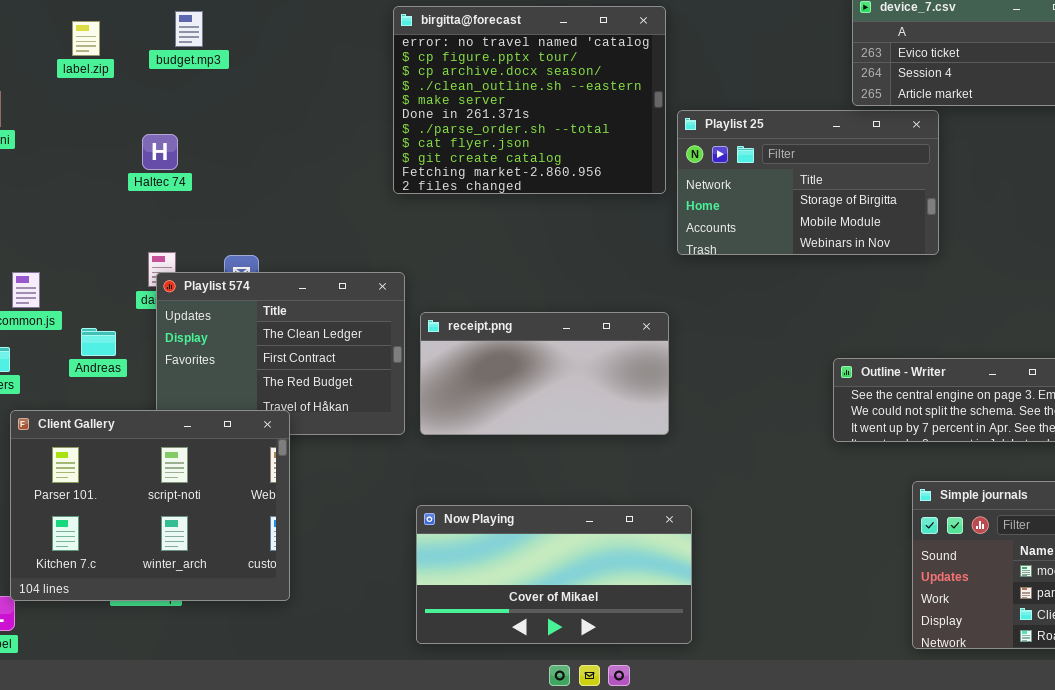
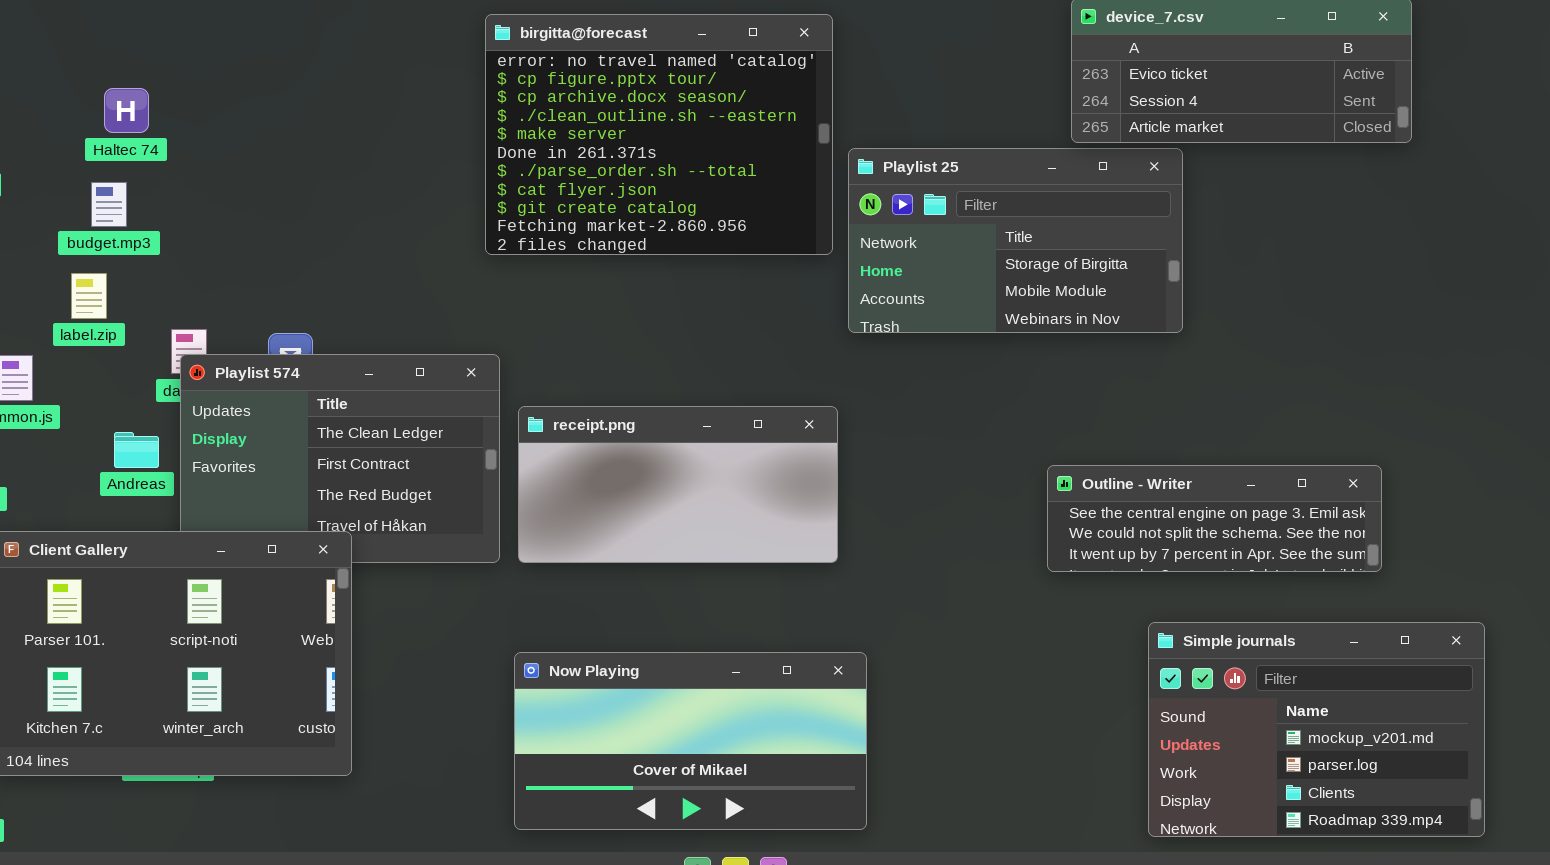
budget.mp3: [175,11,203,47] -> [91,182,127,227], moved
label.zip: [72,21,100,56] -> [71,273,107,319], moved
Haltec 74: [142,134,178,170] -> [104,88,149,133], moved
Andreas: [81,328,116,356] -> [114,432,159,468], moved

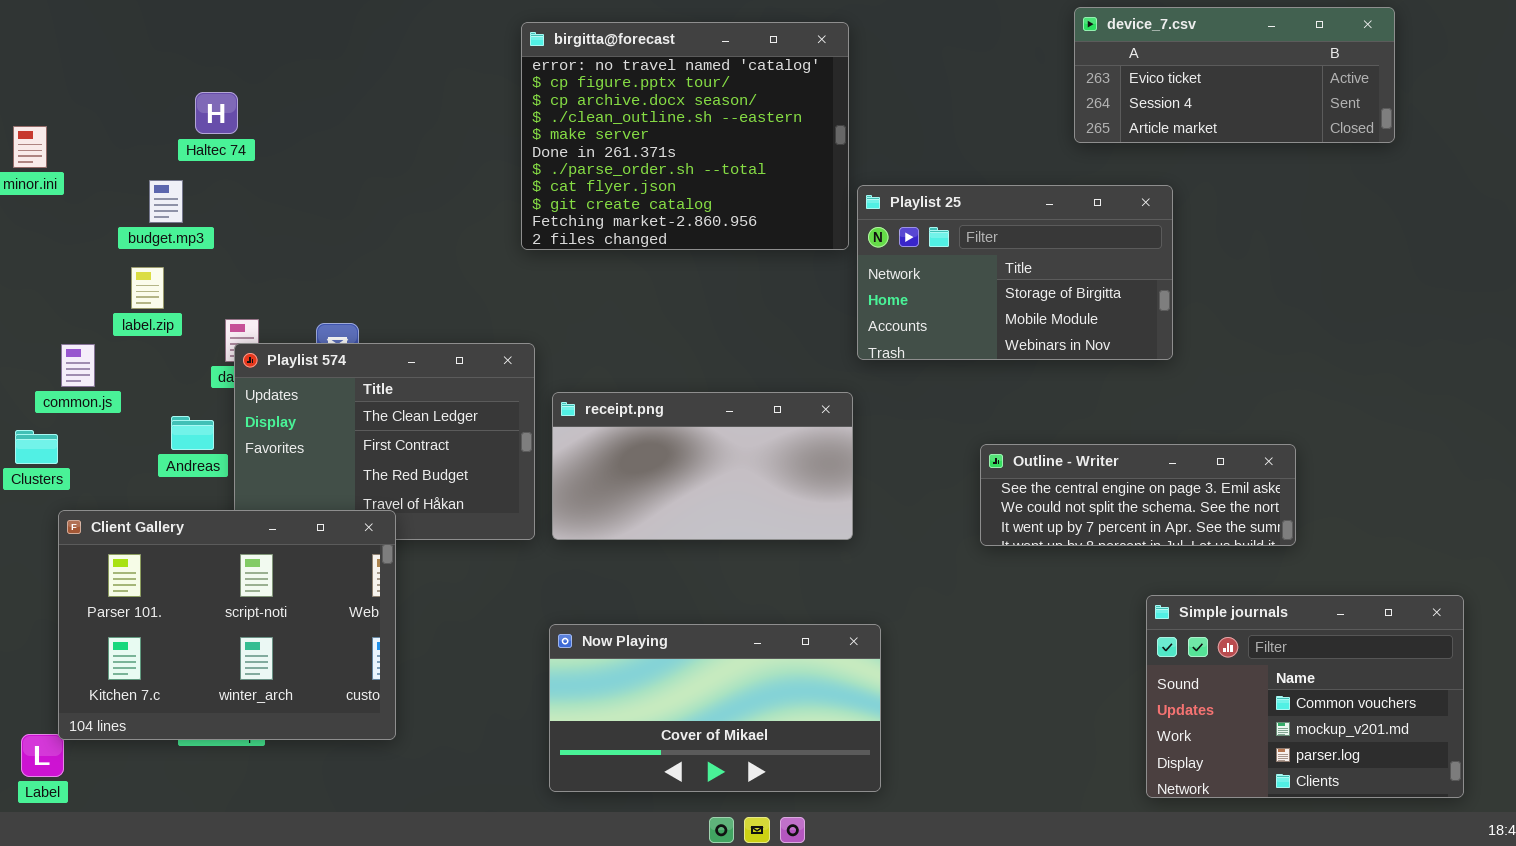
Haltec 74: [104,88,149,133] -> [195,92,238,134], moved
Playlist 25: [848,148,1183,333] -> [857,185,1173,360], moved
Outline - Writer: [1047,465,1382,572] -> [980,444,1296,546], moved
Simple journals: [1148,622,1485,837] -> [1146,595,1464,798], scrolled up 1 row

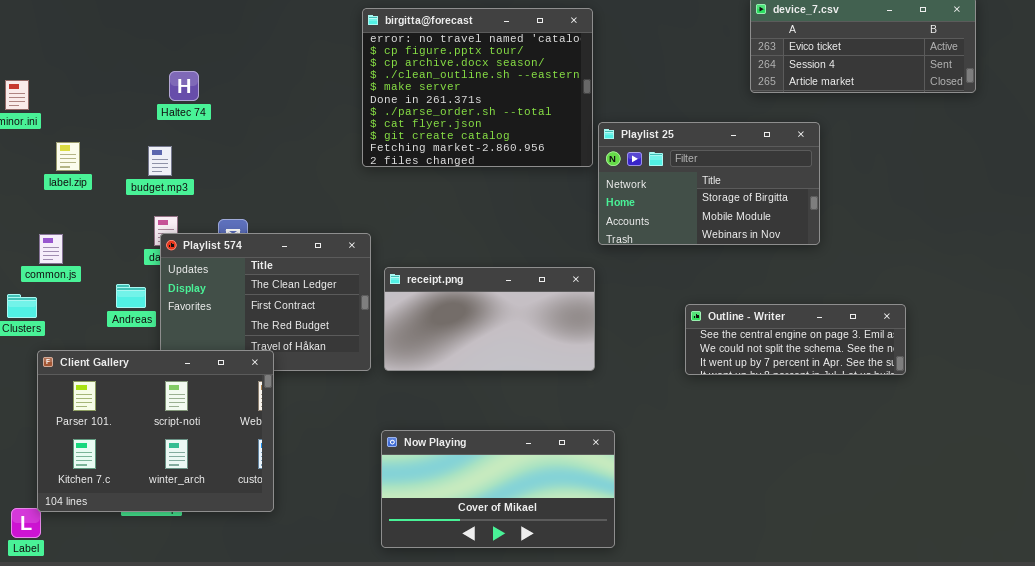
Haltec 74: [195,92,238,134] -> [169,71,199,101], moved
budget.mp3: [149,180,183,223] -> [148,146,172,176], moved
label.zip: [131,267,164,309] -> [56,142,80,171], moved
Simple journals: [1146,595,1464,798] -> none, closed

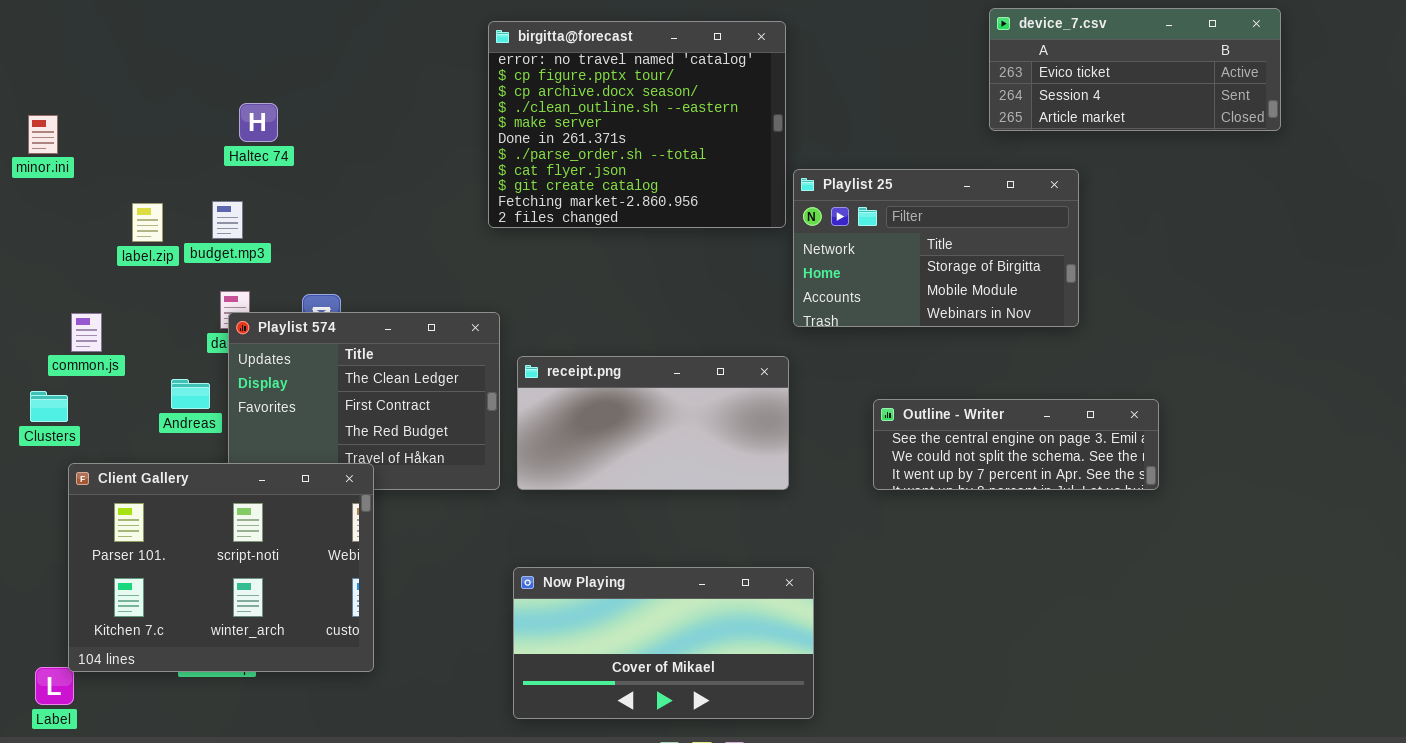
label.zip: [56,142,80,171] -> [132,203,163,242], moved
Outline - Writer: [685,304,906,375] -> [873,399,1159,490], moved

